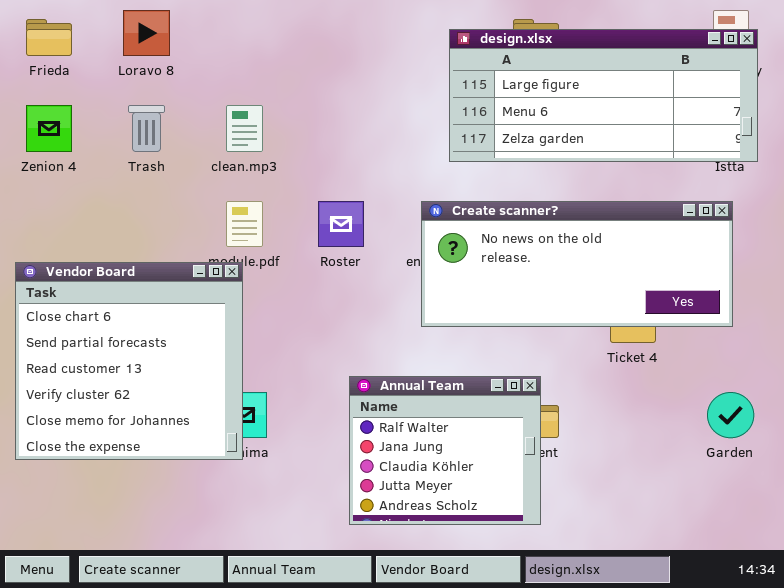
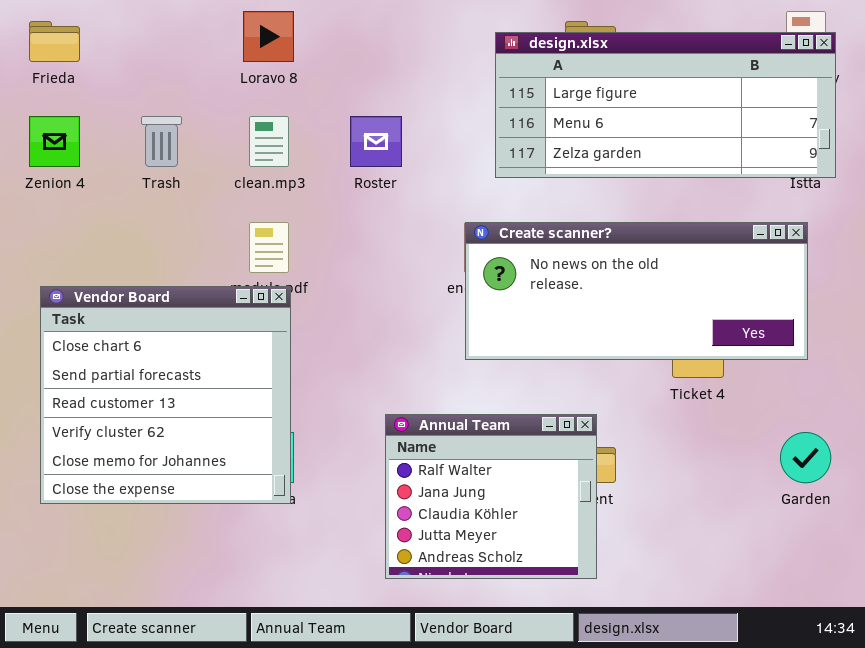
Loravo 8: [123,10,170,56] -> [243,11,294,62], moved
Roster: [318,201,364,247] -> [350,116,402,167], moved
Vendor Board: [15,262,243,460] -> [40,286,291,504], moved

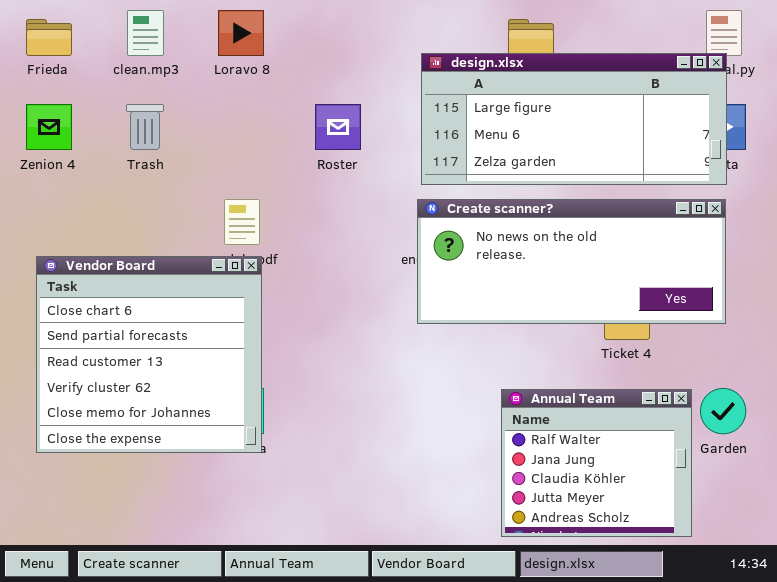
design.xlsx: [495,32,836,178] -> [421,53,727,185], moved
clean.mp3: [249,116,289,167] -> [127,10,164,56], moved
Annual Team: [385,414,597,579] -> [501,389,692,537], moved

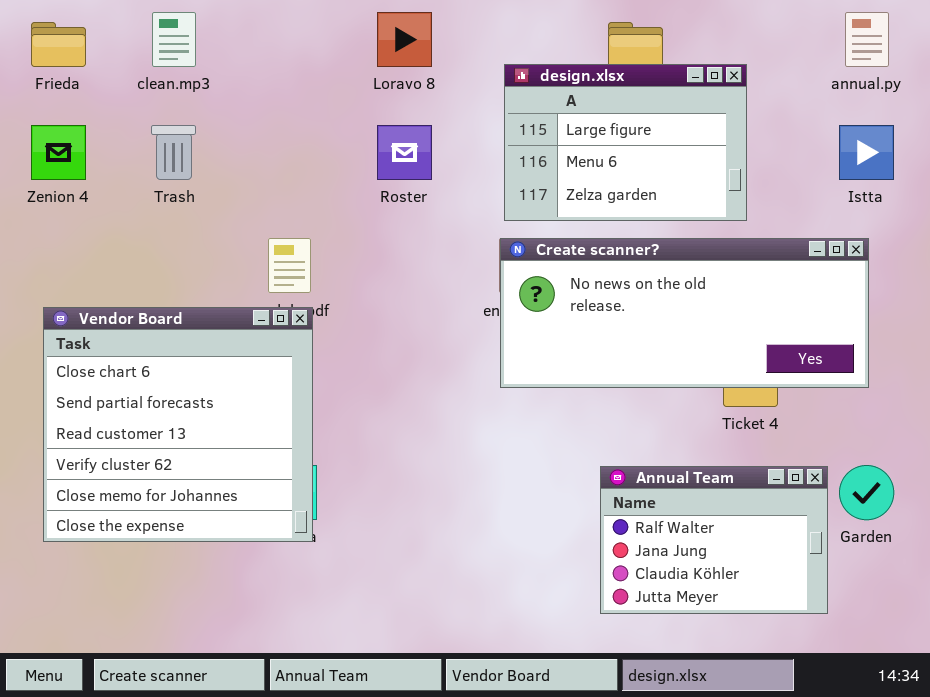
Loravo 8: [218,10,264,56] -> [377,12,432,67], moved
design.xlsx: [421,53,727,185] -> [504,64,747,221], resized
Annual Team: [501,389,692,537] -> [600,466,828,614], resized

